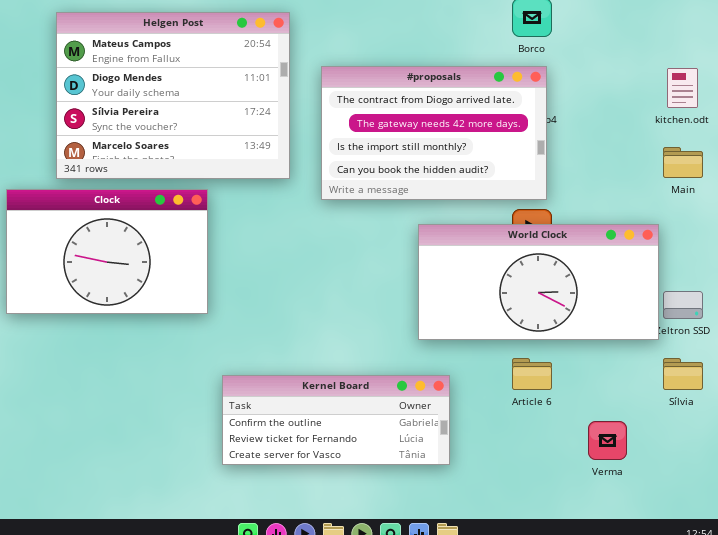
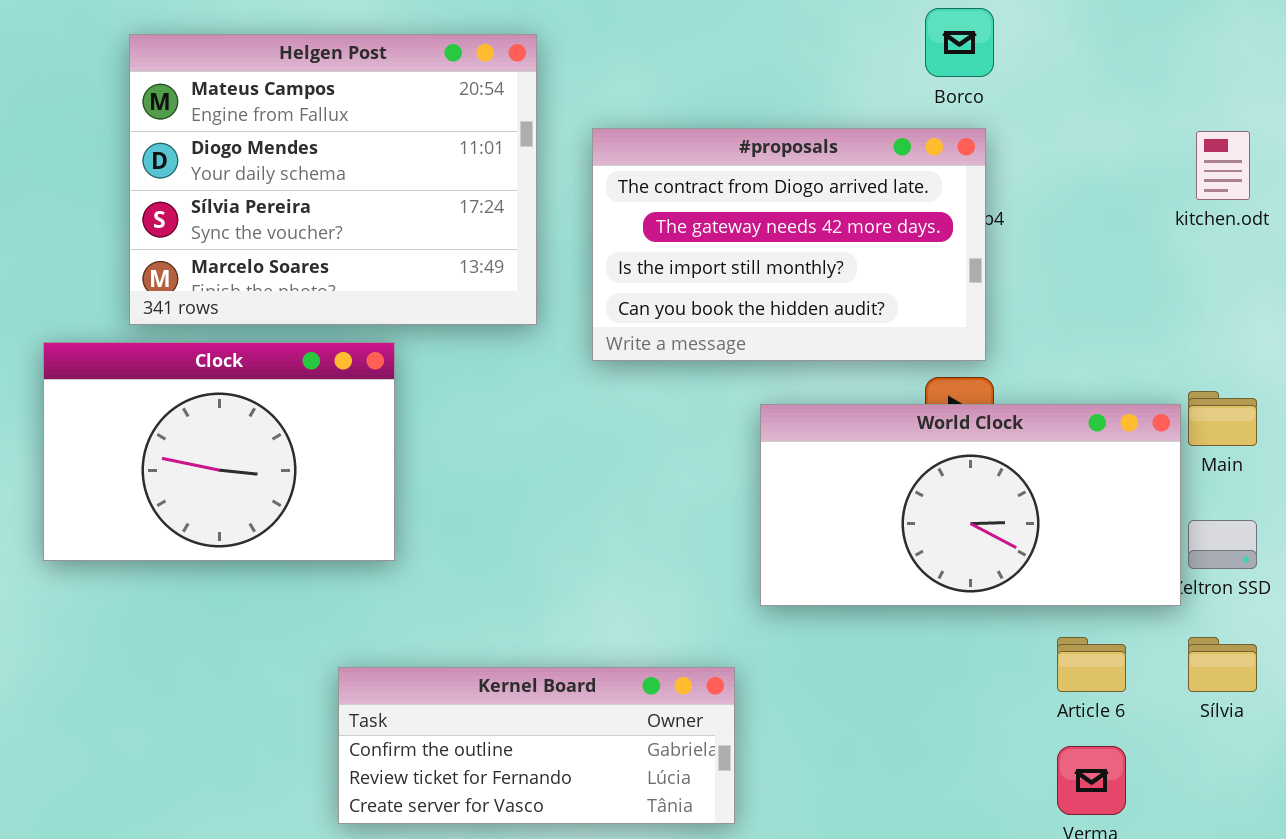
Main: [663,147,703,178] -> [1188,391,1257,446], moved
Article 6: [512,358,552,390] -> [1057,637,1126,692], moved
Kernel Board: [222,375,450,465] -> [338,667,735,824], moved

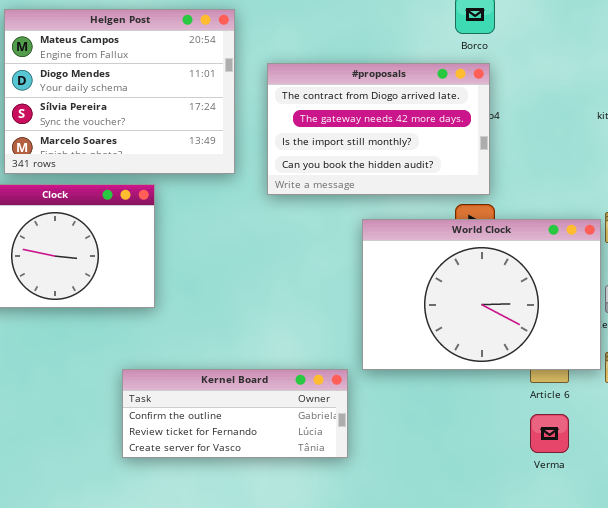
World Clock: [760,404,1181,606] -> [362,219,601,370], resized

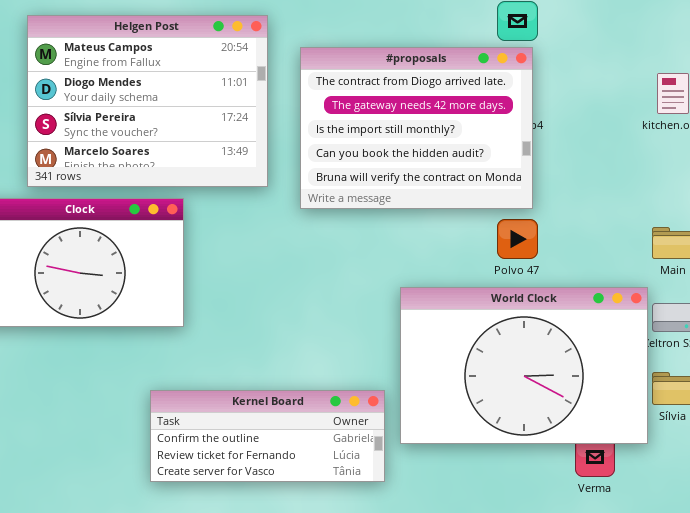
#proposals: [267,63,490,195] -> [300,47,533,209], resized
World Clock: [362,219,601,370] -> [400,287,648,444], moved

